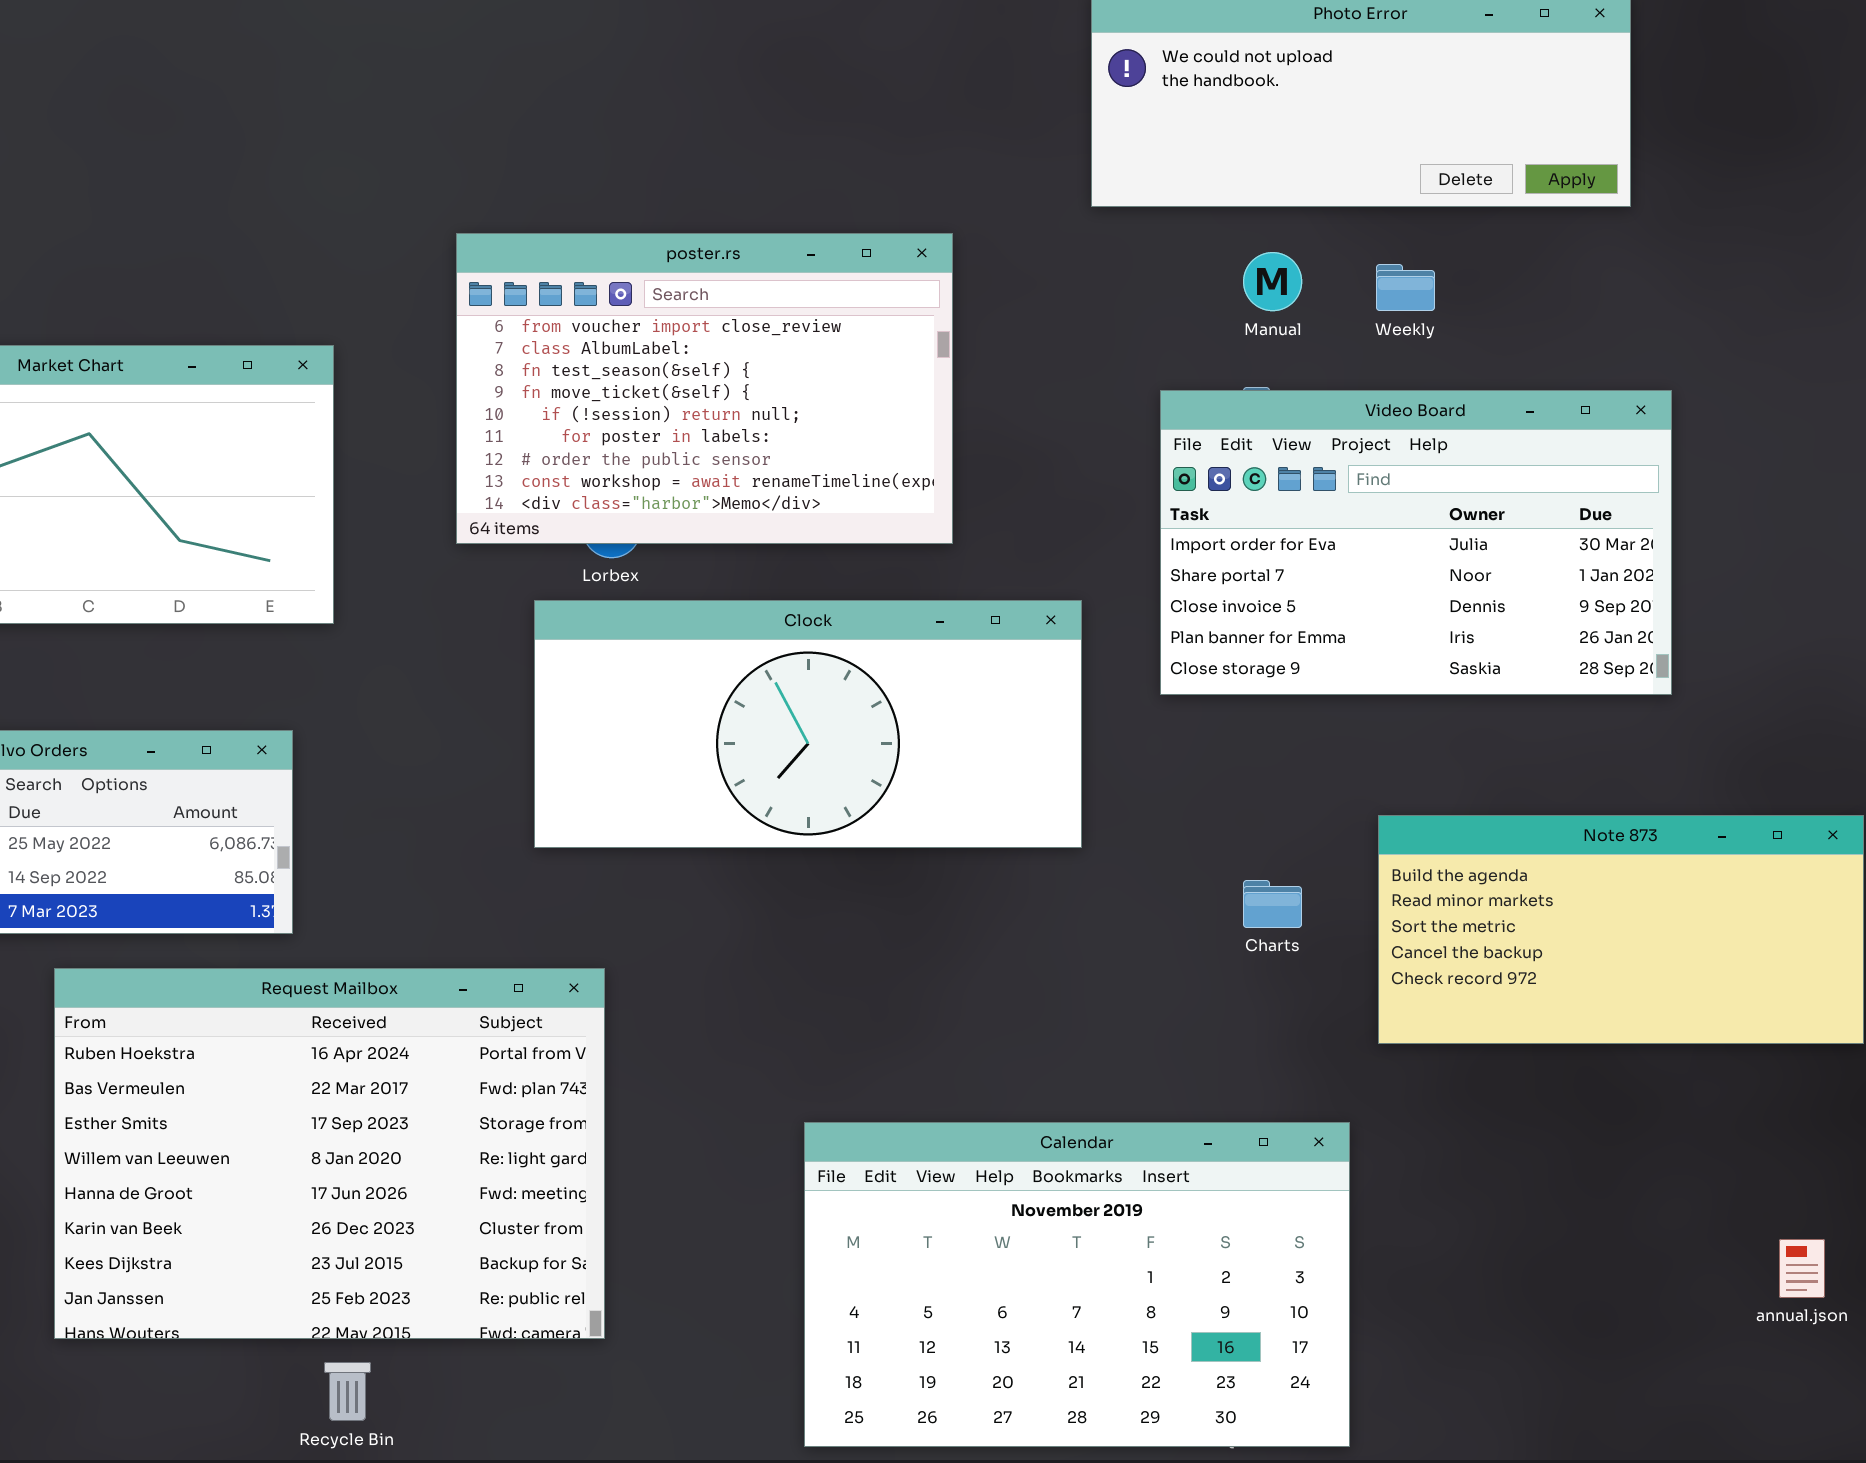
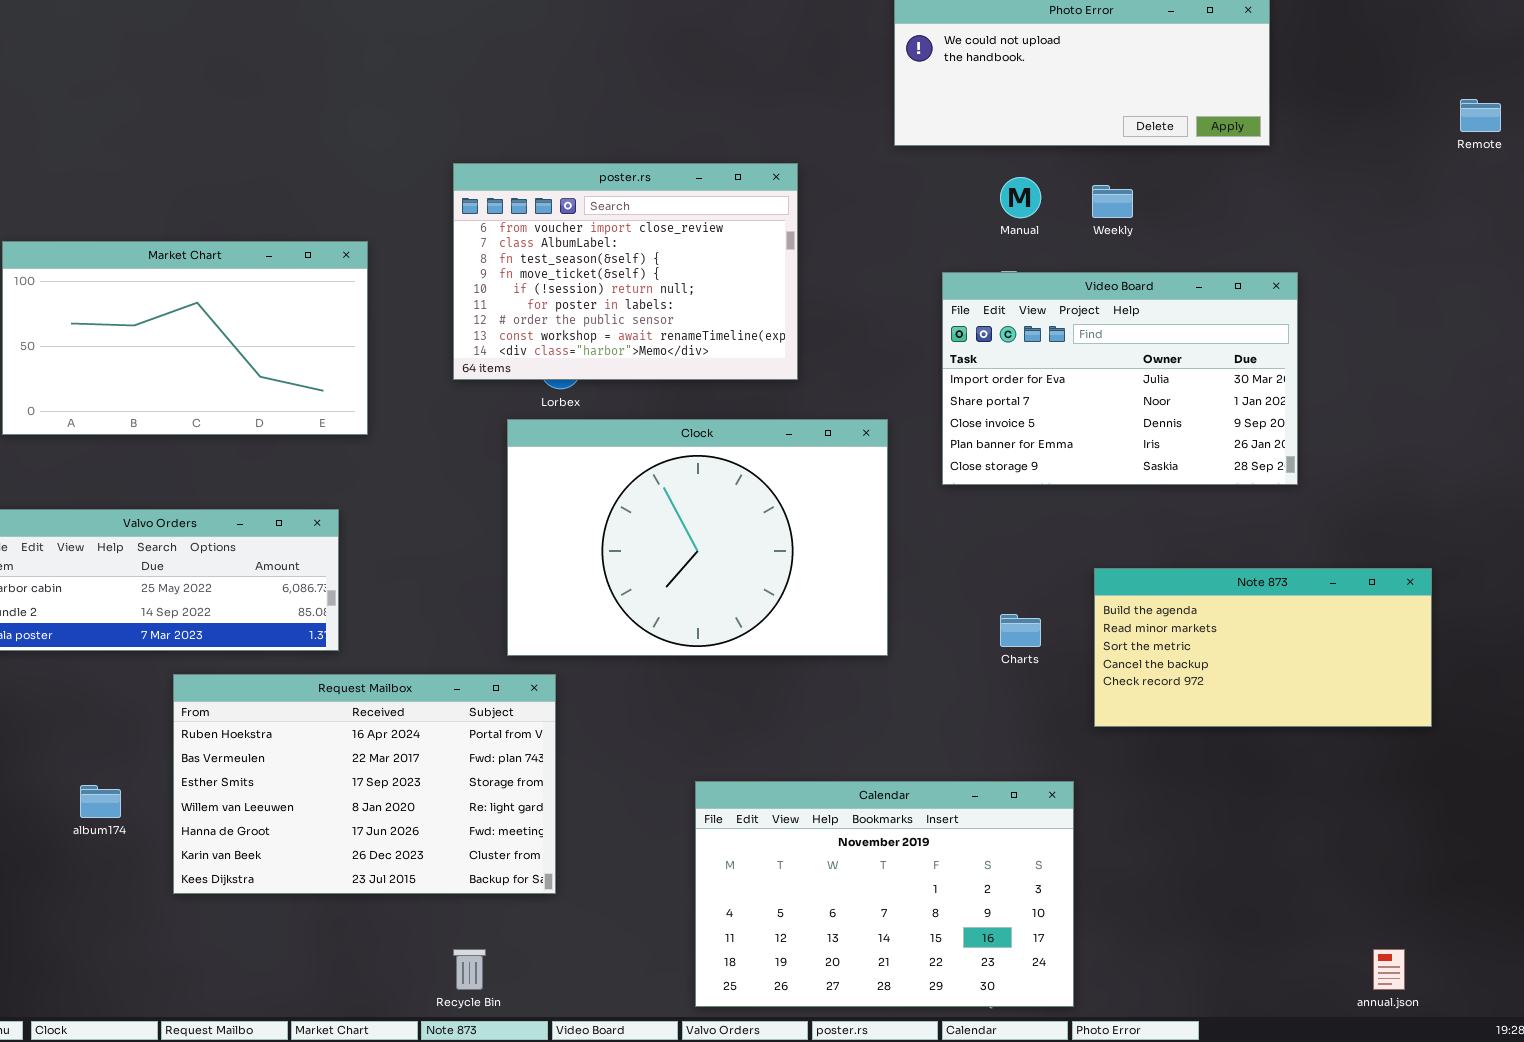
Clock: [534,600,1082,848] -> [507,419,888,656], resized
Request Mailbox: [54,968,605,1339] -> [173,674,556,894], resized
annual.json: [1779,1239,1825,1298] -> [1373,949,1405,990], moved
Recycle Bin: [324,1362,371,1421] -> [453,949,486,990], moved

